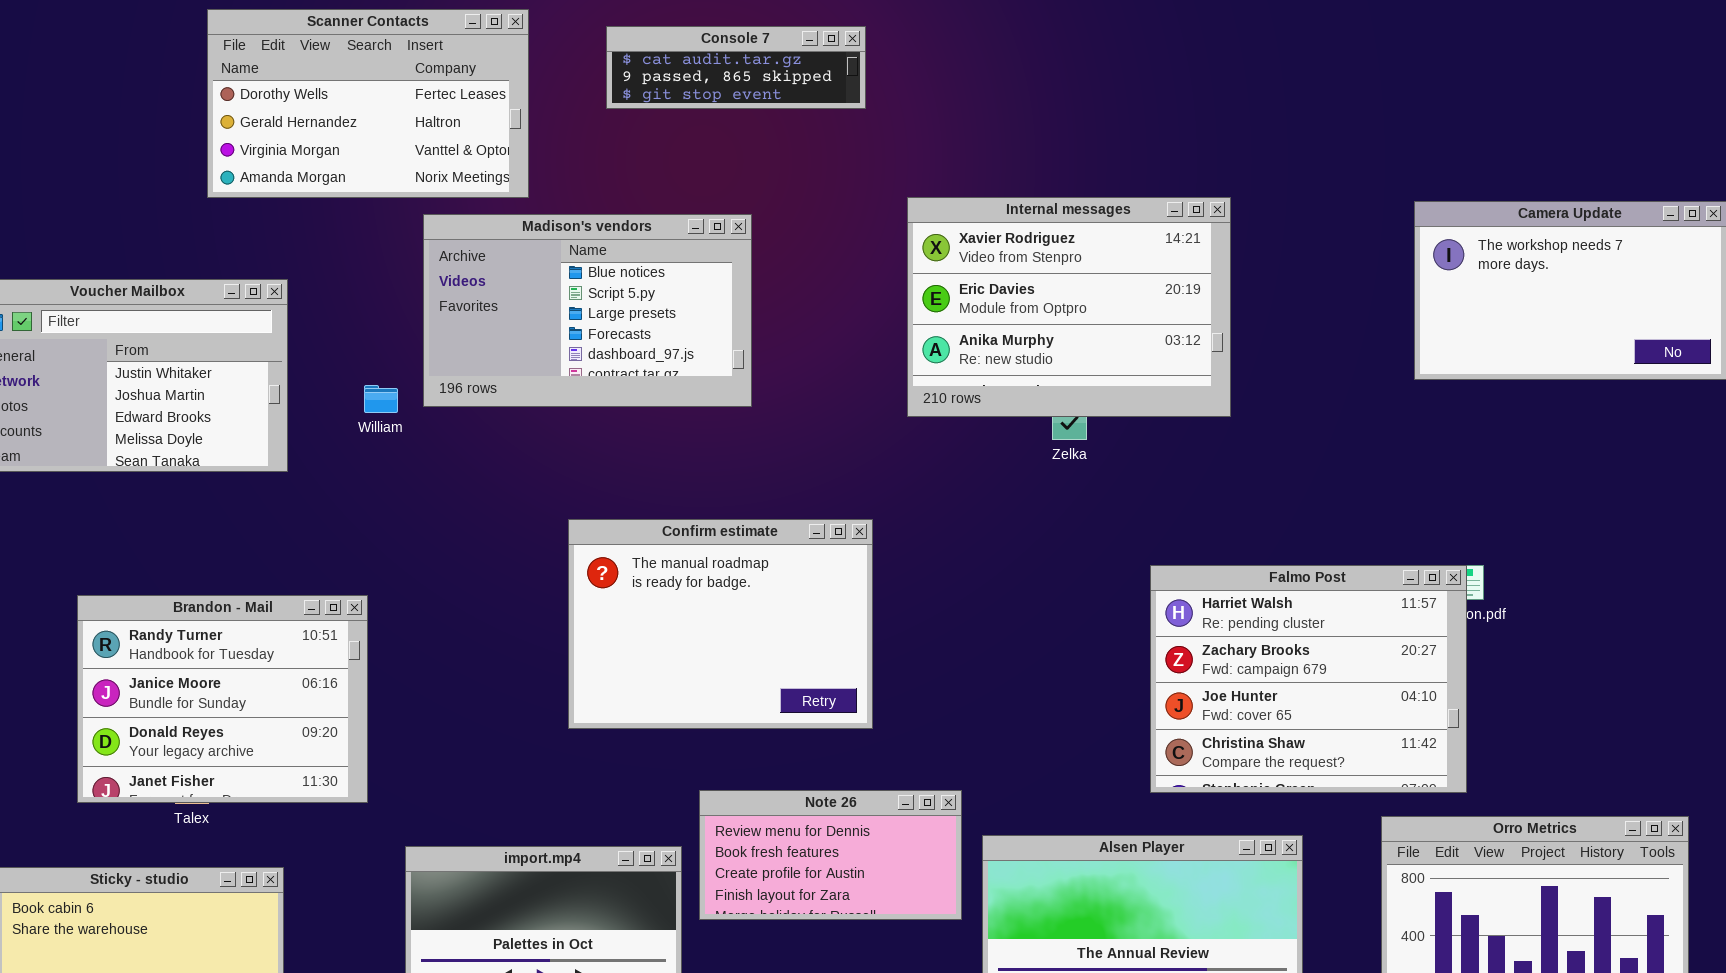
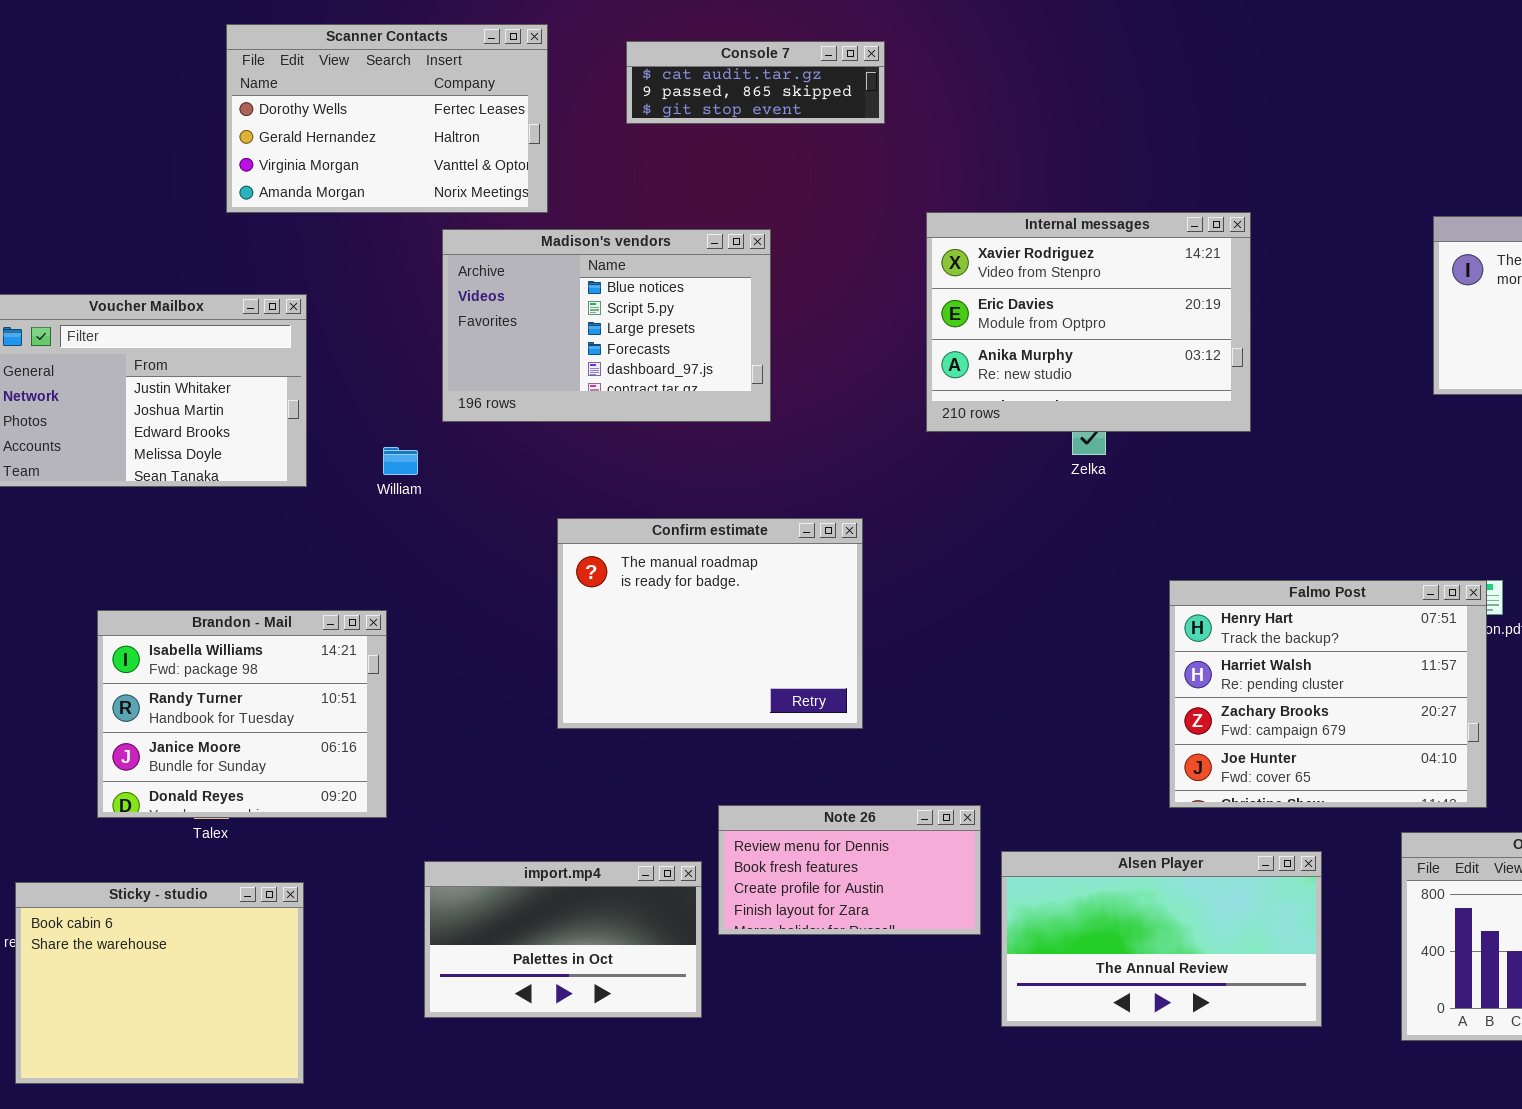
William: [364,385,398,413] -> [383,447,418,475], moved
Confirm estimate: [568,519,873,729] -> [557,518,863,729], moved
Falmo Post: [1150,565,1467,793] -> [1169,580,1487,808], scrolled up 1 row
Brandon - Mail: [77,595,368,803] -> [97,610,387,818], scrolled up 1 row

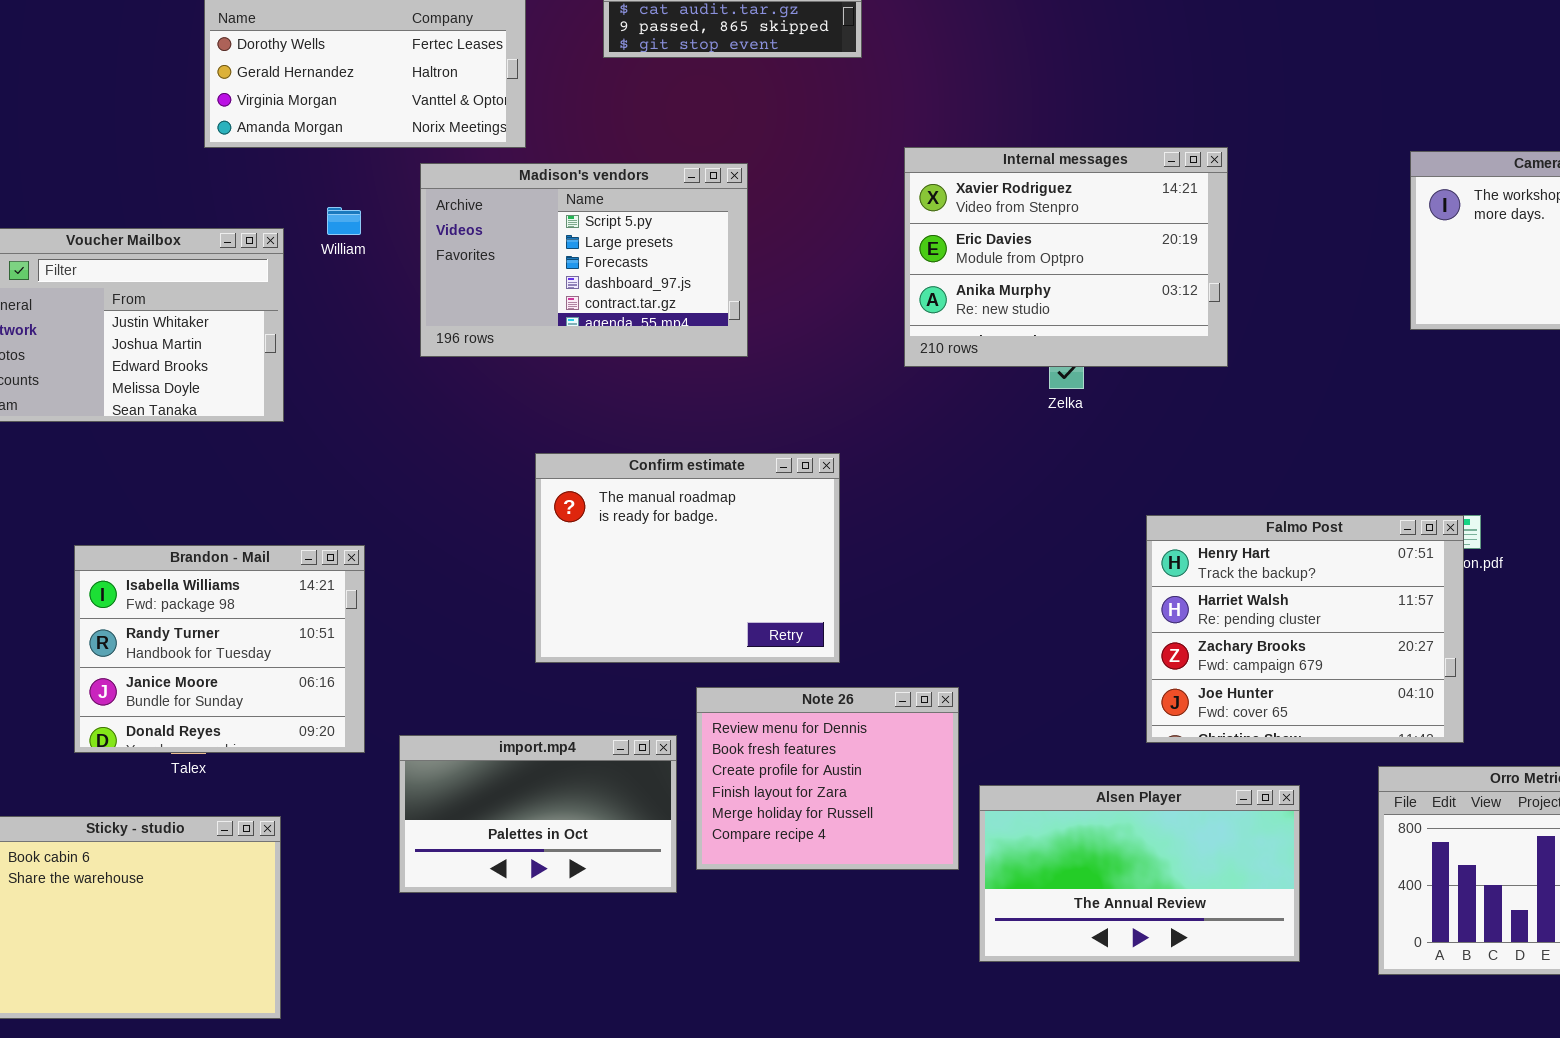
Madison's vendors: [442,229,771,422] -> [420,163,748,357], scrolled down 1 row
William: [383,447,418,475] -> [327,207,361,235], moved
Note 26: [718,805,981,935] -> [696,687,959,870], resized
import.mp4: [424,861,702,1018] -> [399,735,677,893], moved

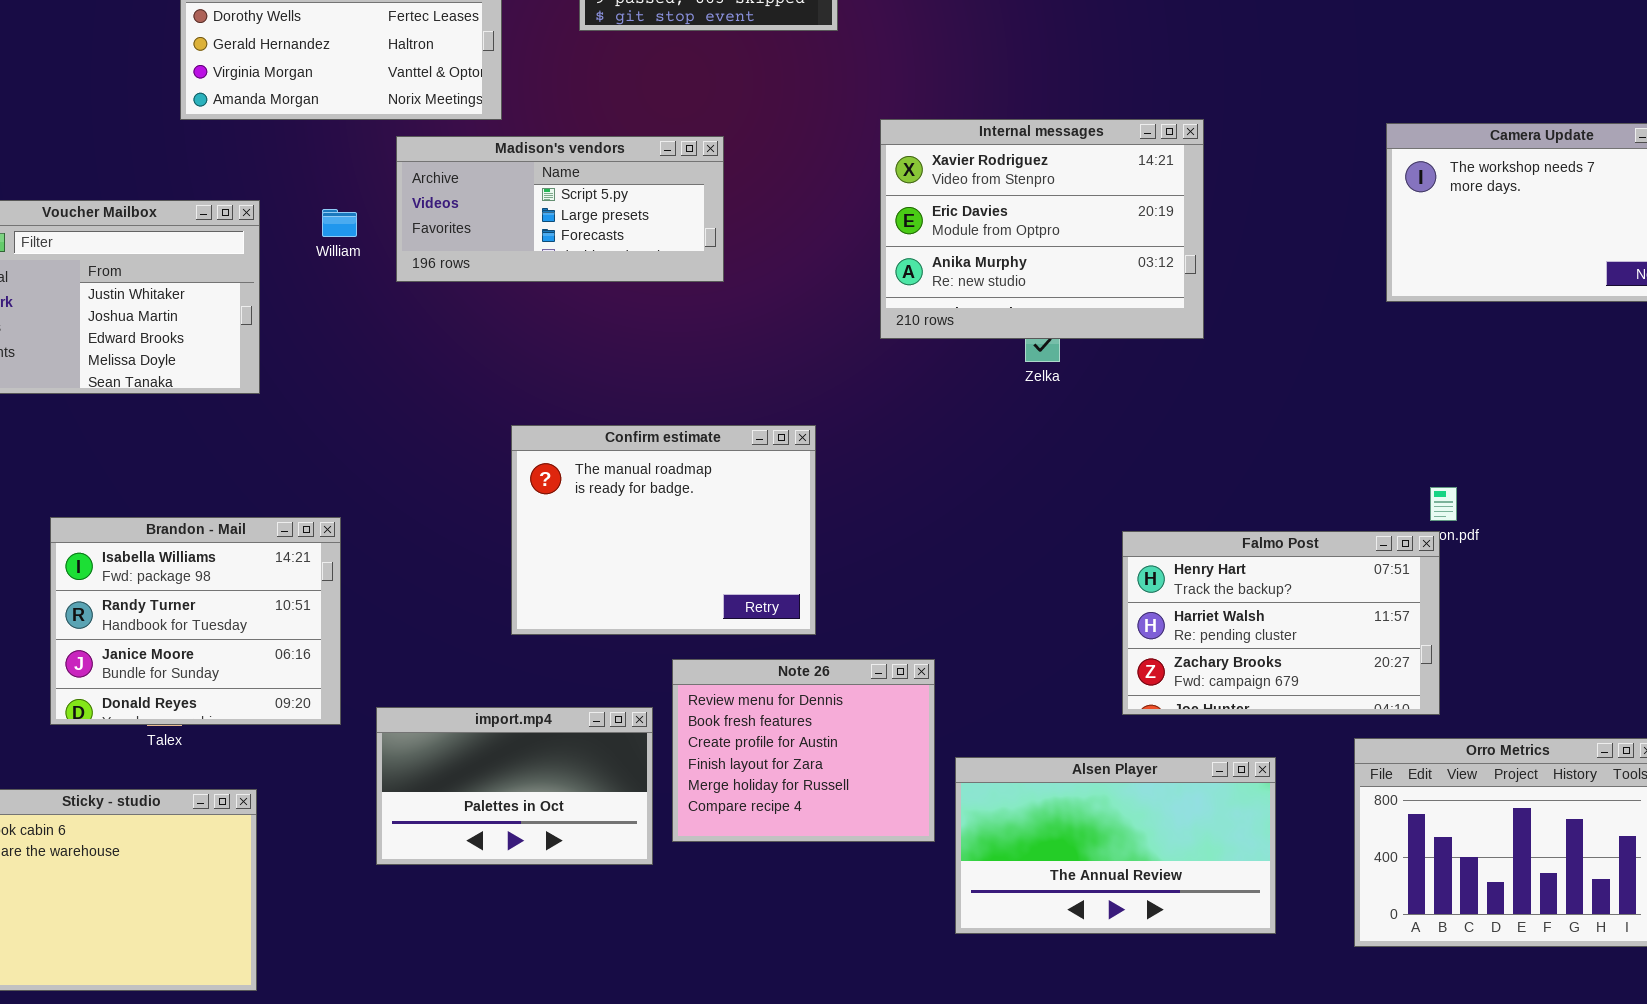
Madison's vendors: [420,163,748,357] -> [396,136,724,282], resized
William: [327,207,361,235] -> [322,209,357,237], moved
Falmo Post: [1146,515,1464,743] -> [1122,531,1440,715], resized

